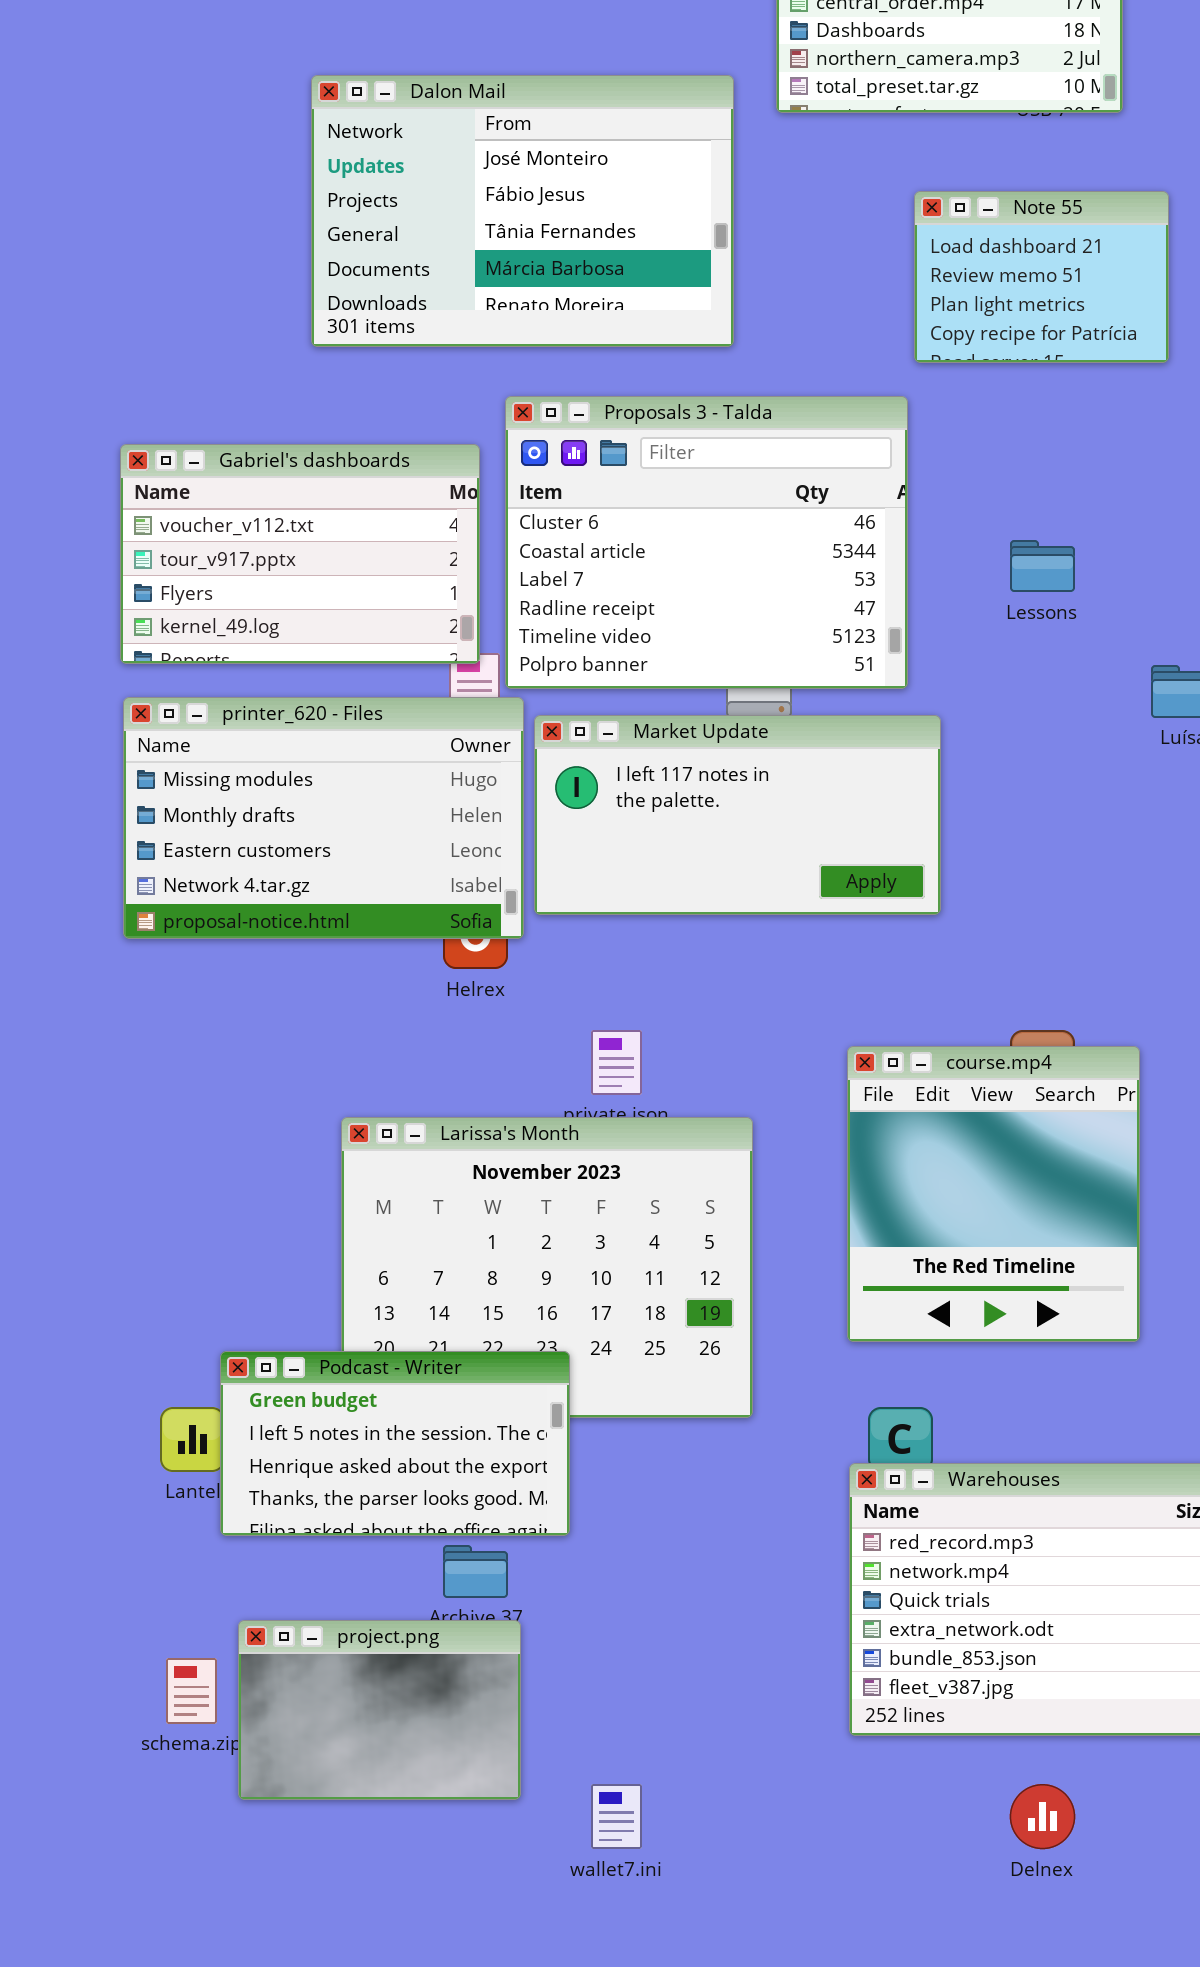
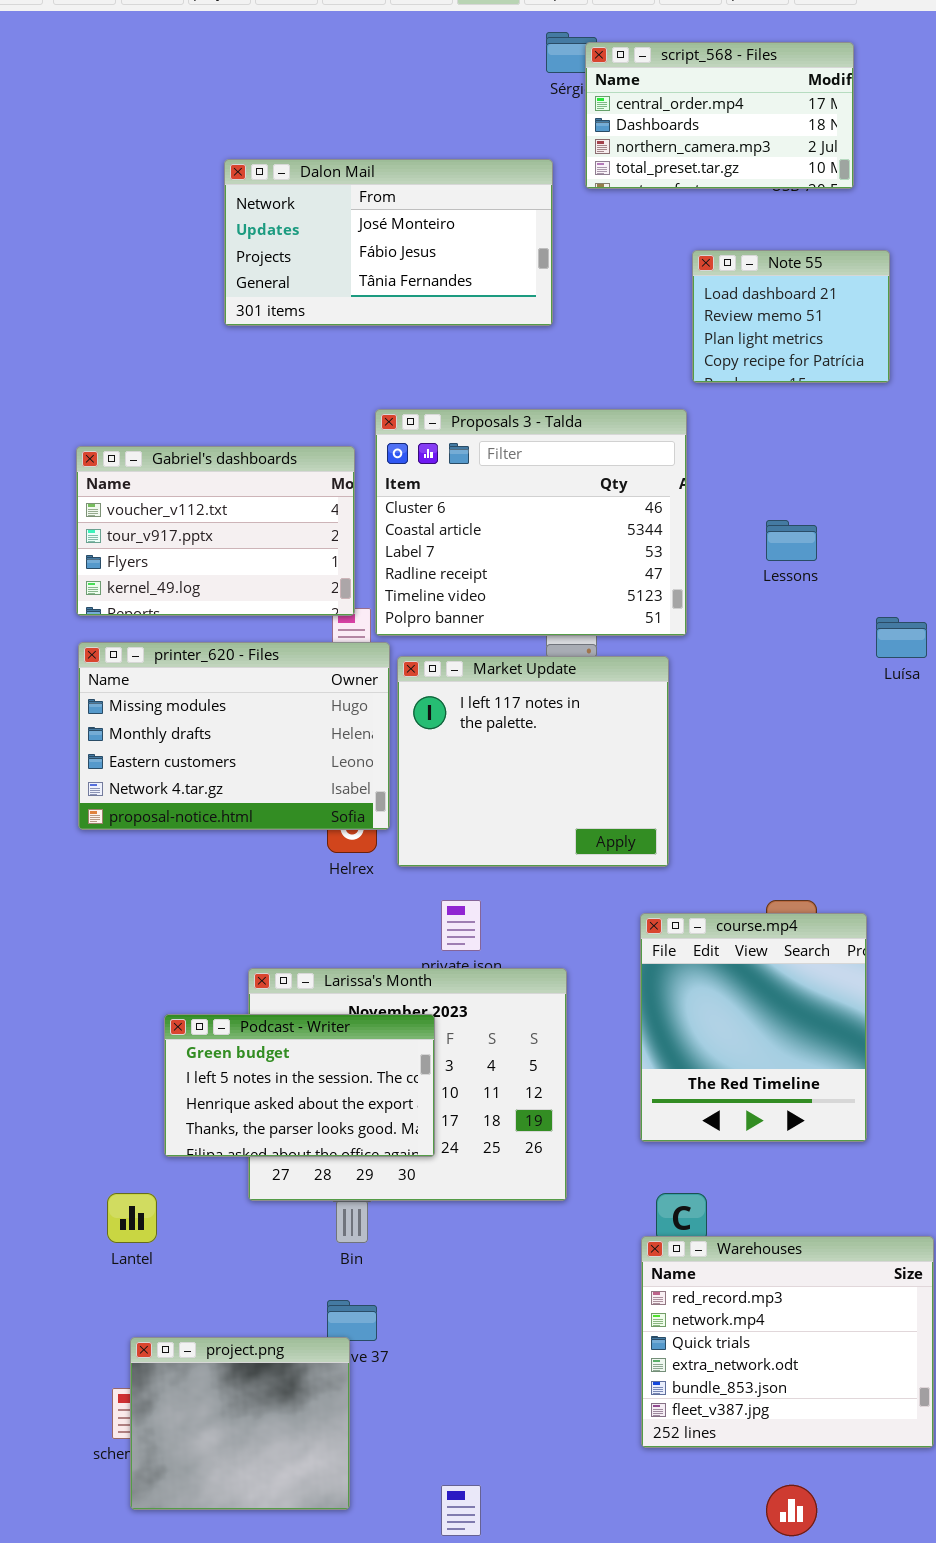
Dalon Mail: [311,75,734,347] -> [224,159,553,326], resized
Market Update: [534,715,941,915] -> [397,656,669,867], resized
Podcast - Writer: [220,1351,570,1536] -> [164,1014,435,1157], moved
project.png: [238,1620,521,1800] -> [130,1337,350,1510], moved, resized

